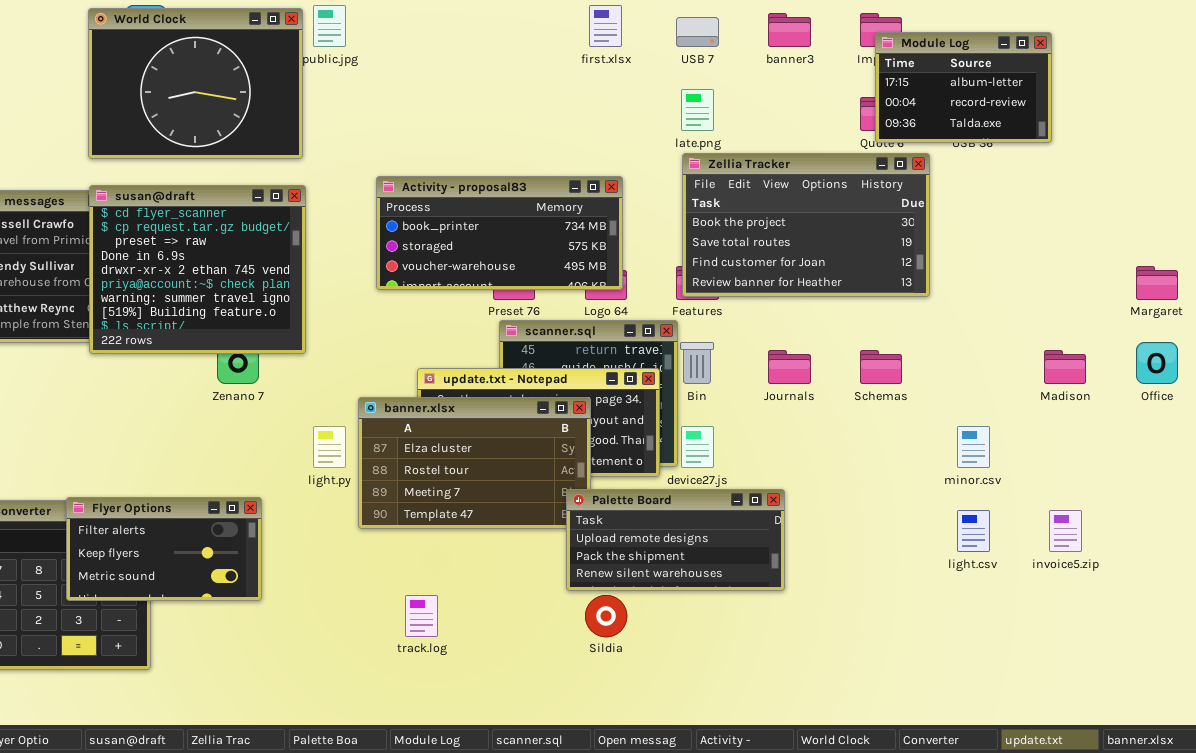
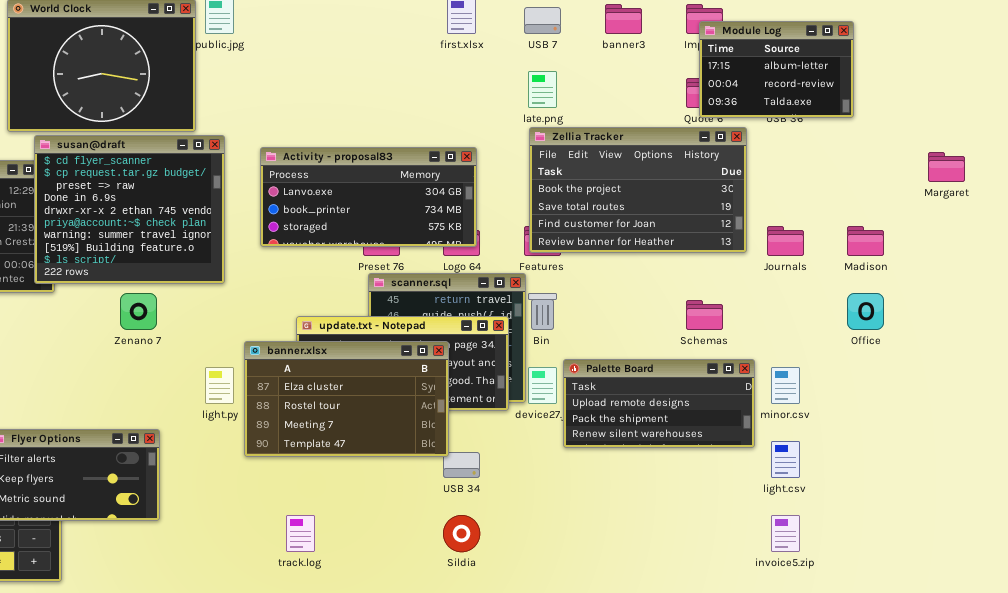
Activity - proposal83: [376,176,623,290] -> [260,147,477,247], scrolled up 1 row
susan@draft: [89,185,306,354] -> [34,135,225,284], moved
Margaret: [1136,266,1178,300] -> [928,152,965,182], moved
Office: [1136,342,1178,384] -> [847,293,884,330], moved
Journals: [768,350,811,384] -> [767,226,804,256], moved
Madison: [1044,350,1086,384] -> [847,226,884,256], moved
Palette Board: [566,489,785,591] -> [563,359,755,448], moved
invoice5.zip: [1049,510,1082,552] -> [771,515,800,552], moved

